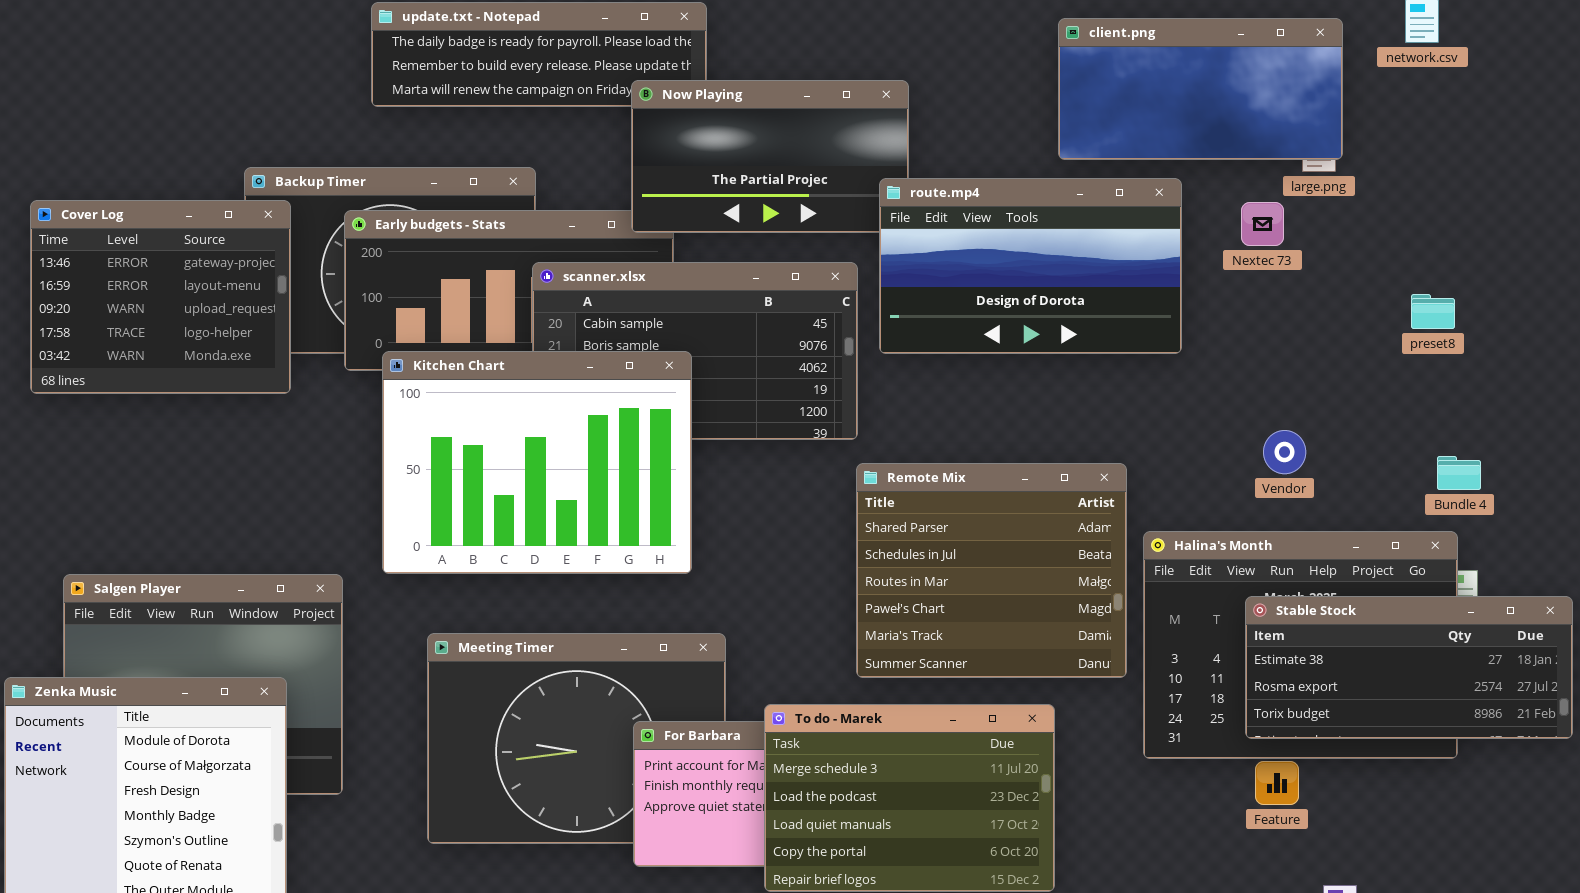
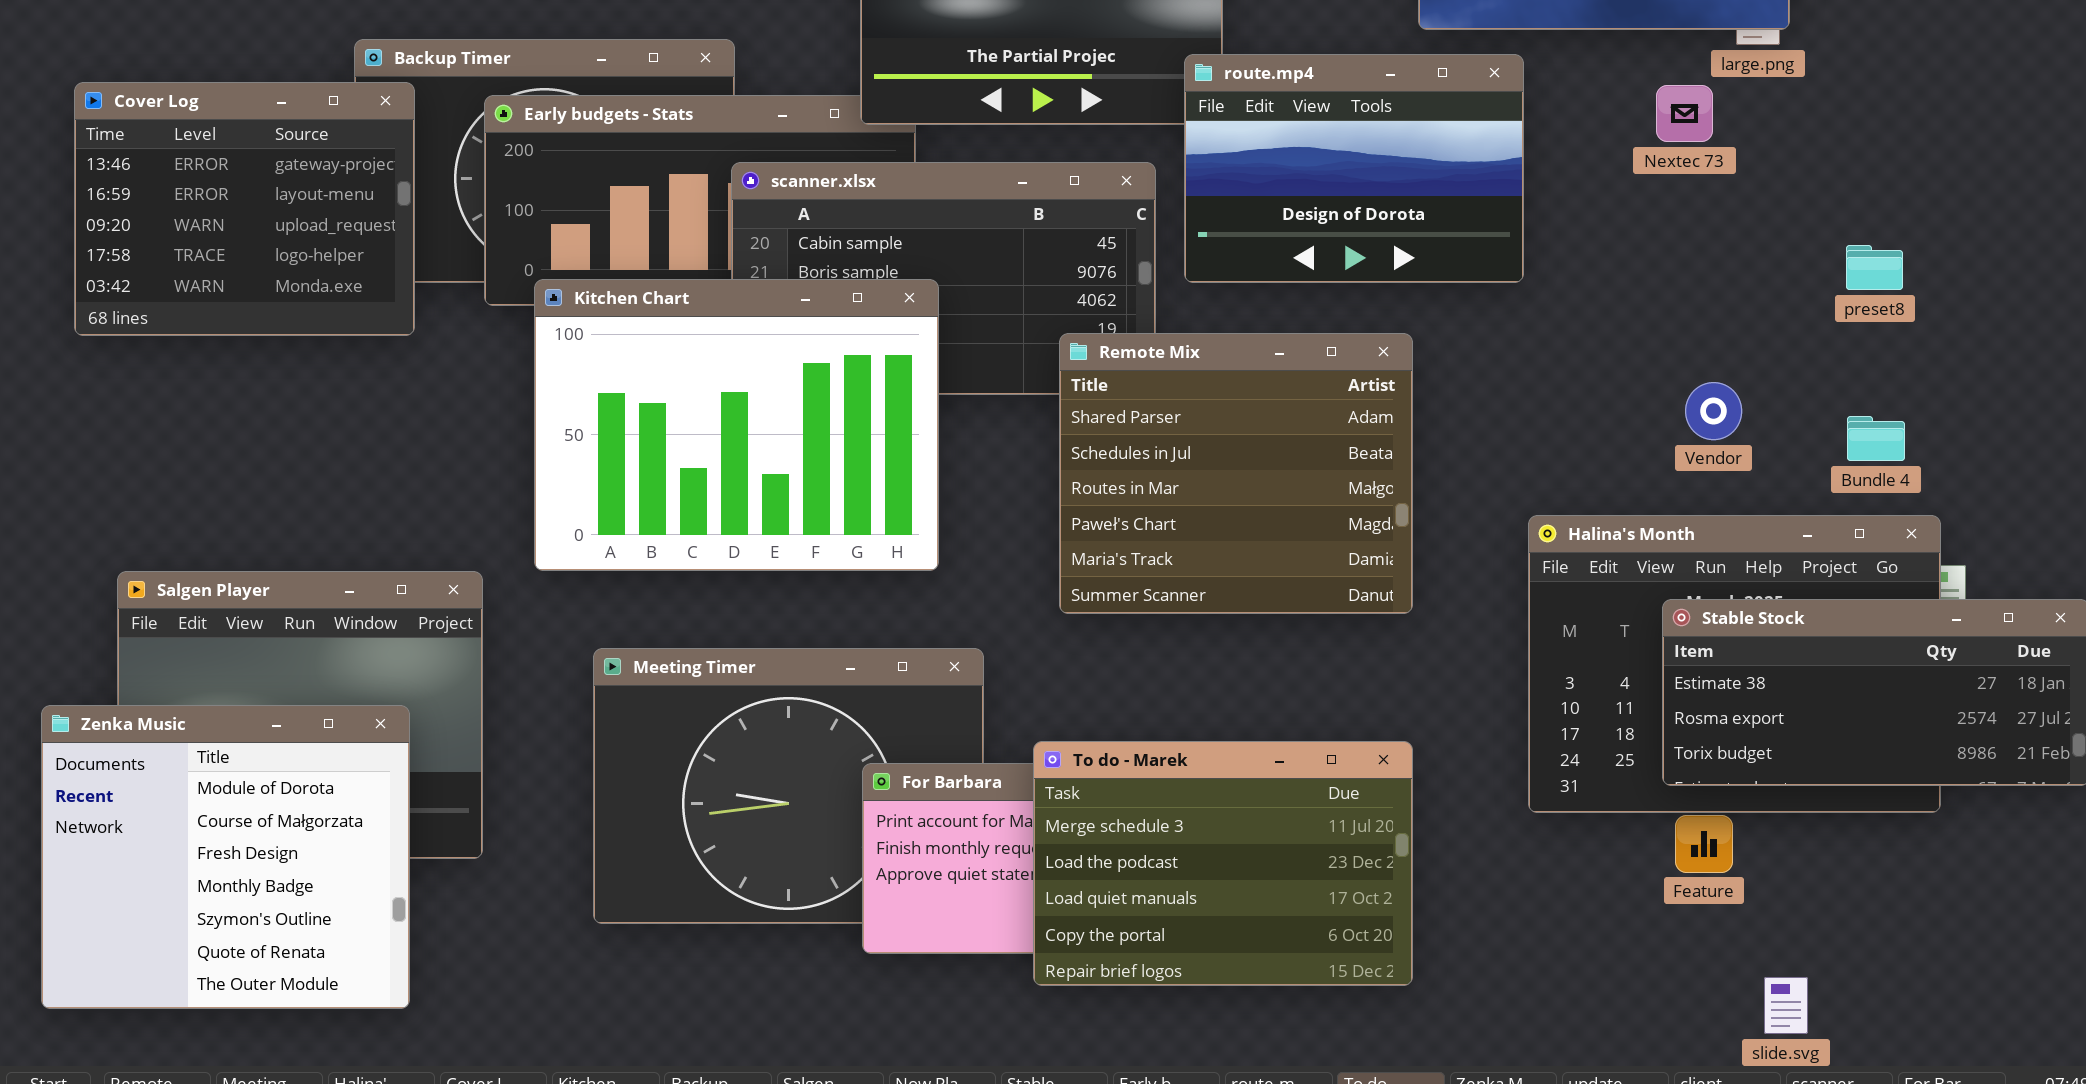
route.mp4: [879,178,1182,354] -> [1184,54,1524,283], resized
preset8: [1411,294,1455,329] -> [1846,245,1903,290], moved
Bundle 4: [1437,456,1481,490] -> [1847,416,1905,461], moved
Remote Mix: [856,463,1127,678] -> [1059,333,1413,614], moved

